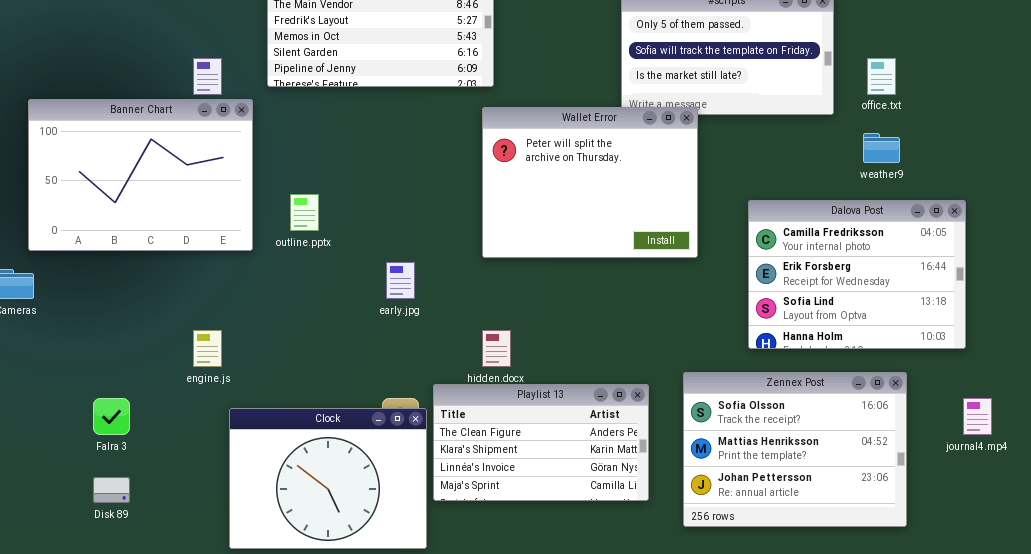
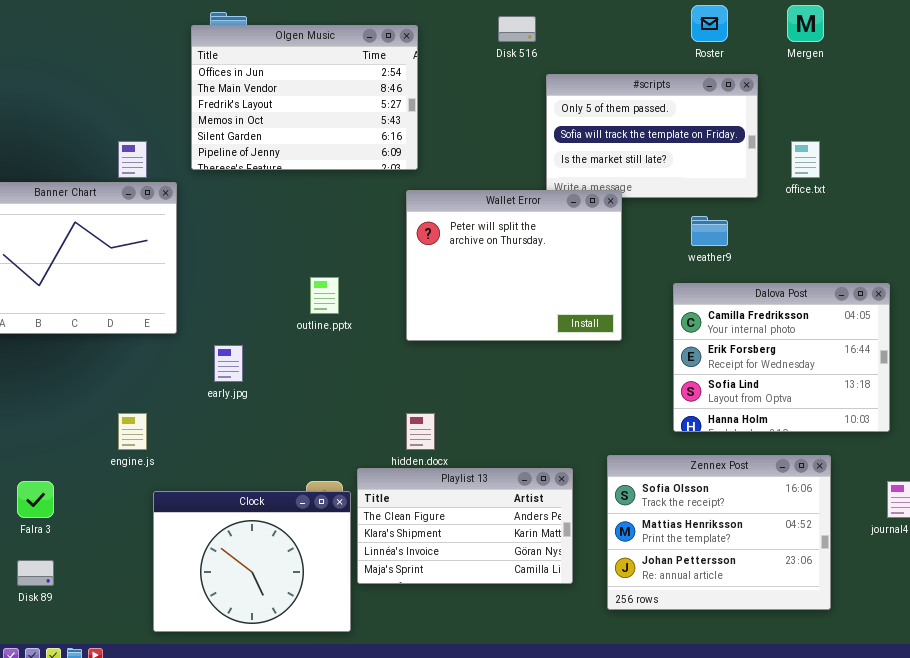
weather9: [863,133,900,163] -> [691,216,728,246], moved
outline.pptx: [290,194,319,231] -> [310,277,339,314], moved
early.jpg: [386,262,415,299] -> [214,345,243,382], moved

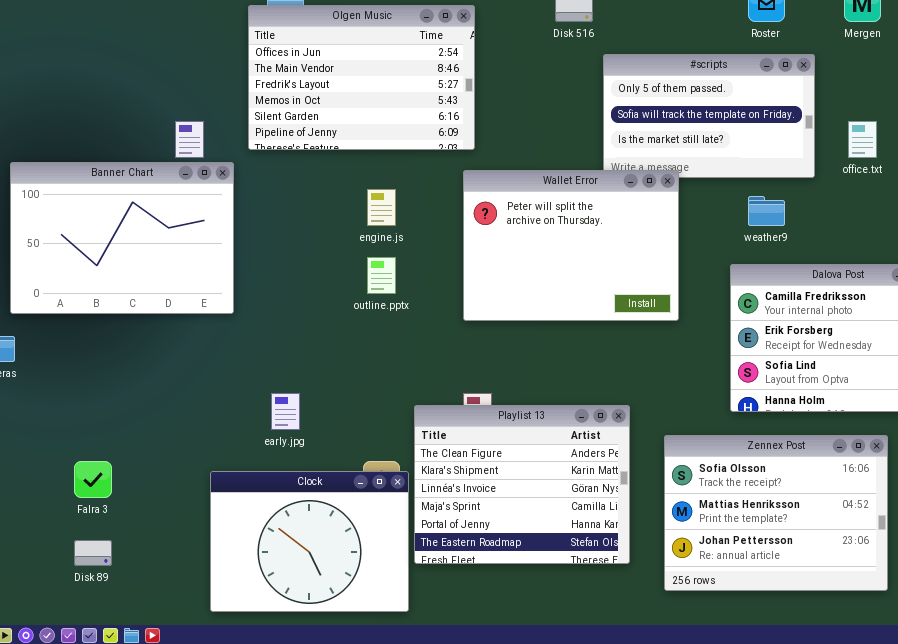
early.jpg: [214,345,243,382] -> [271,393,300,430], moved
engine.js: [118,413,147,450] -> [367,189,396,226], moved
Playlist 13: [357,468,573,584] -> [414,405,630,564], resized

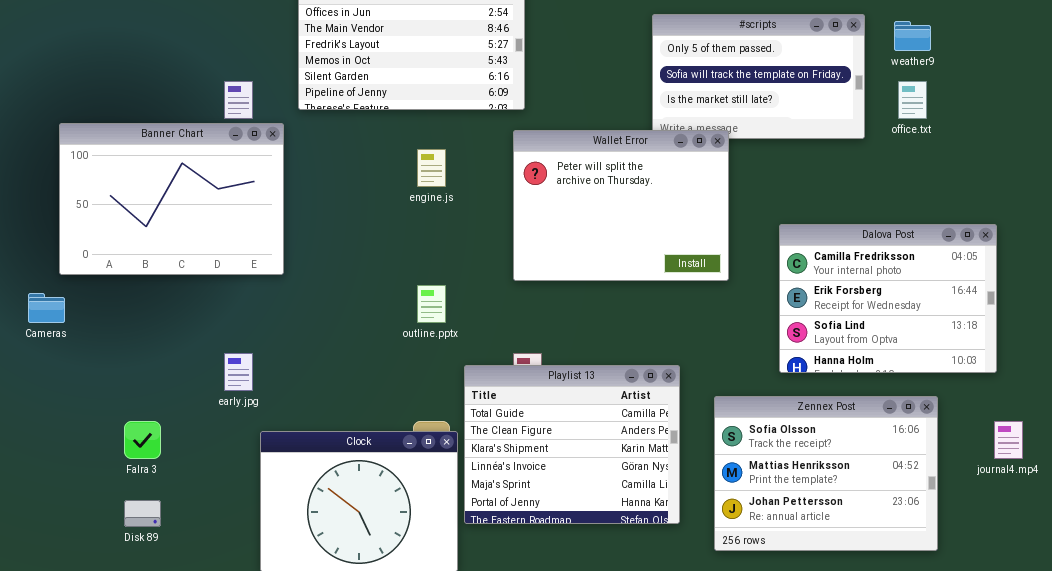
weather9: [748,196,785,226] -> [894,21,931,51], moved
outline.pptx: [367,257,396,294] -> [417,285,446,323], moved
early.jpg: [271,393,300,430] -> [224,353,253,391], moved
Playlist 13: [414,405,630,564] -> [464,365,680,524], scrolled up 1 row

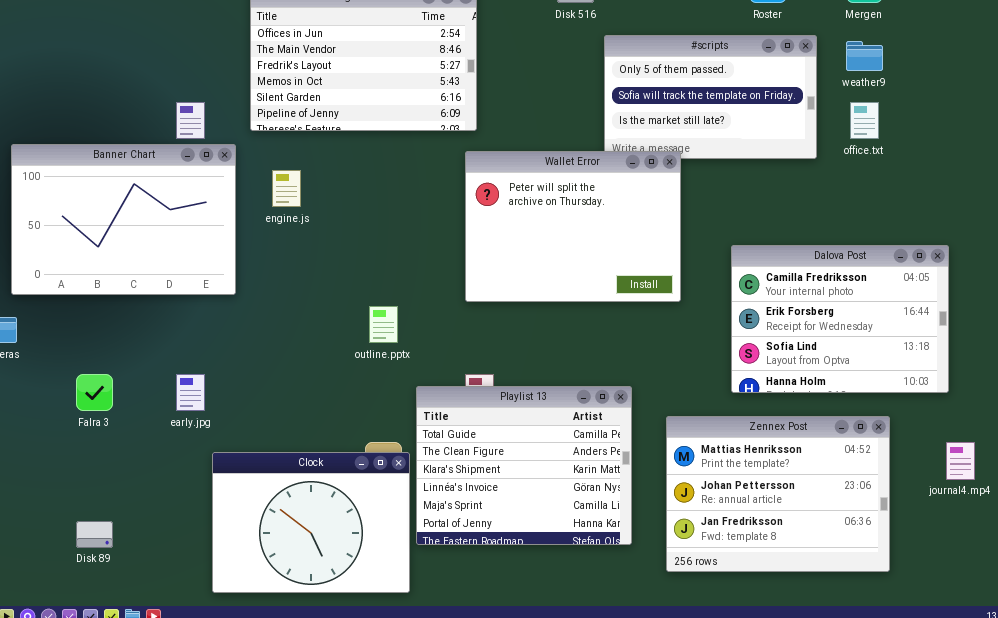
engine.js: [417,149,446,187] -> [272,170,301,207], moved
Zennex Post: [714,396,938,551] -> [666,416,890,572], scrolled down 1 row
Falra 3: [124,421,161,459] -> [76,374,113,411], moved

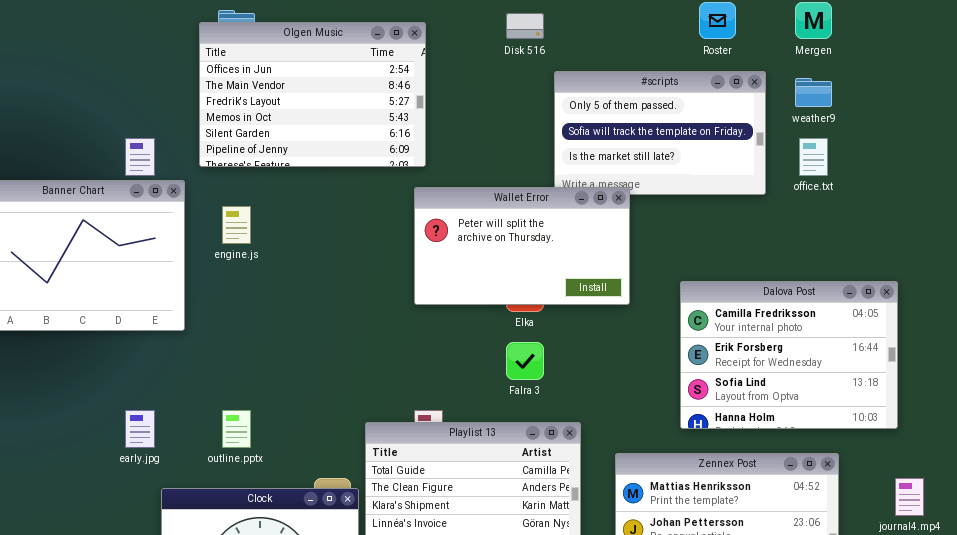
Wallet Error: [465,151,681,302] -> [414,187,630,305], resized
outline.pptx: [369,306,398,343] -> [222,410,251,448], moved
Falra 3: [76,374,113,411] -> [506,342,544,380], moved

